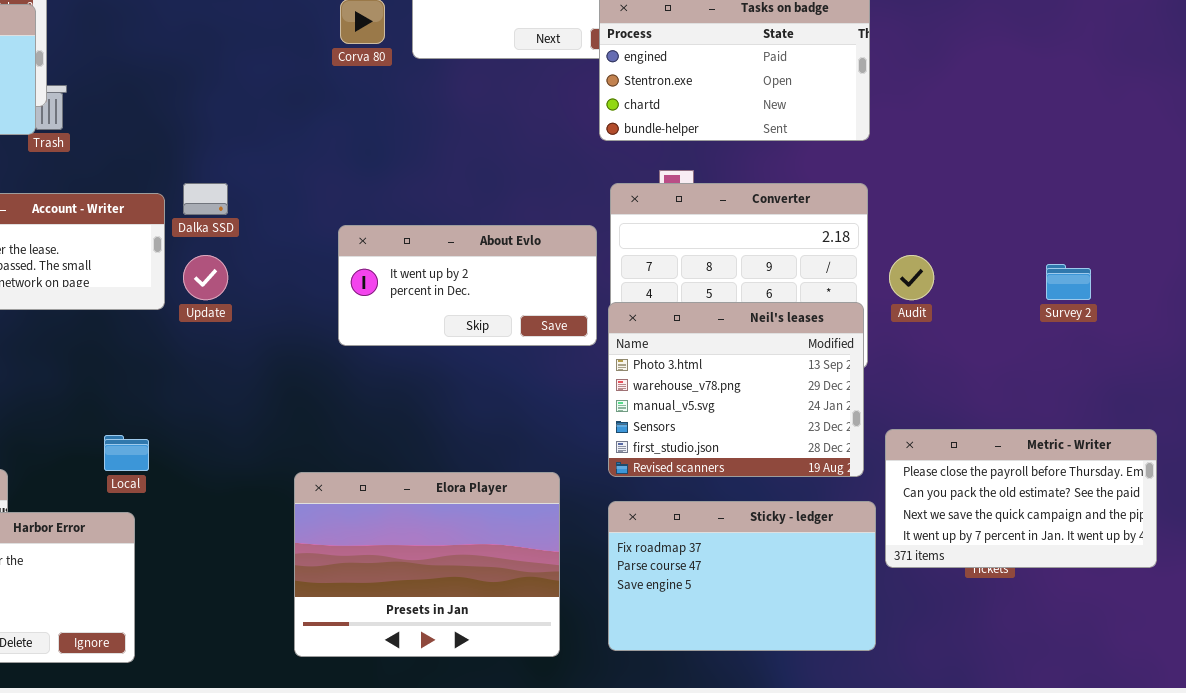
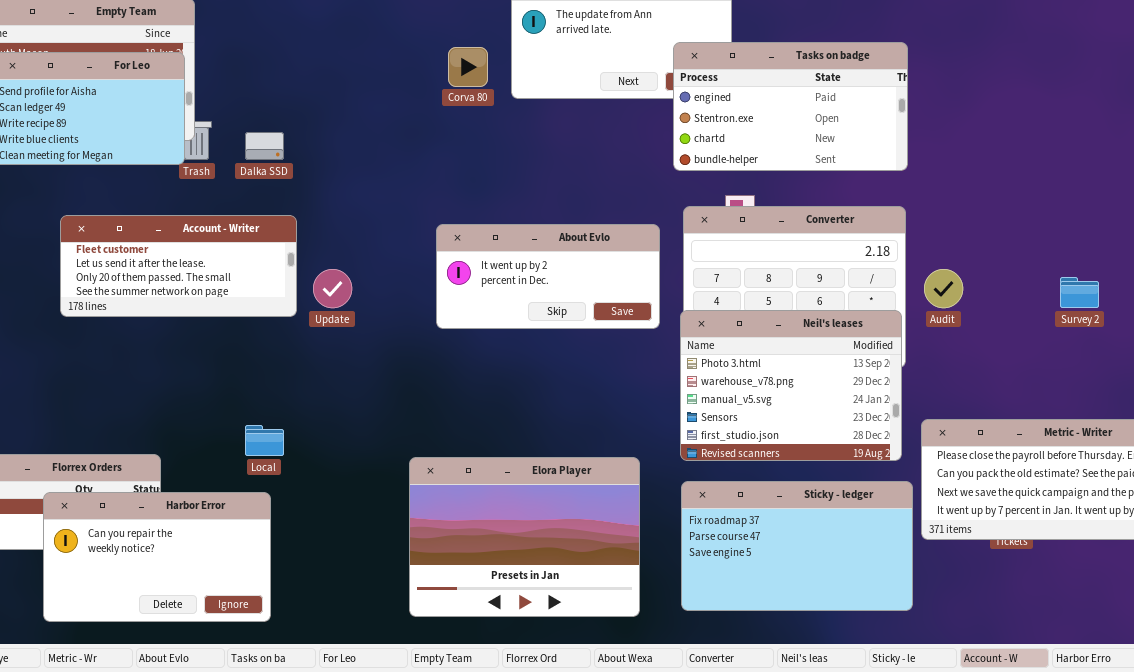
Dalka SSD: [183,183,228,215] -> [245,132,284,160], moved
About Evlo: [338,225,597,346] -> [436,224,660,329], moved

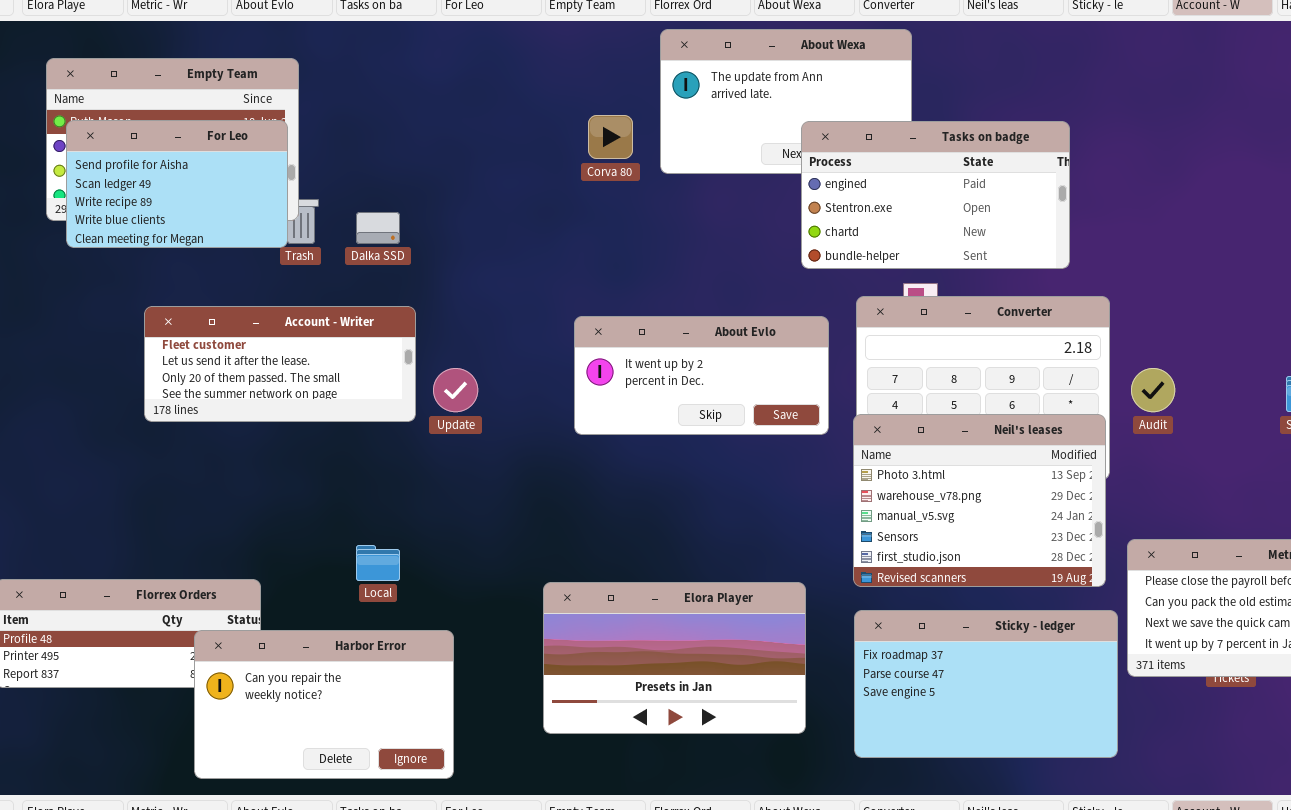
Tasks on badge: [673,42,908,171] -> [801,121,1070,269], moved
Elora Player: [409,457,640,617] -> [543,582,806,734], resized
Harbor Error: [43,492,271,622] -> [194,630,454,779], moved

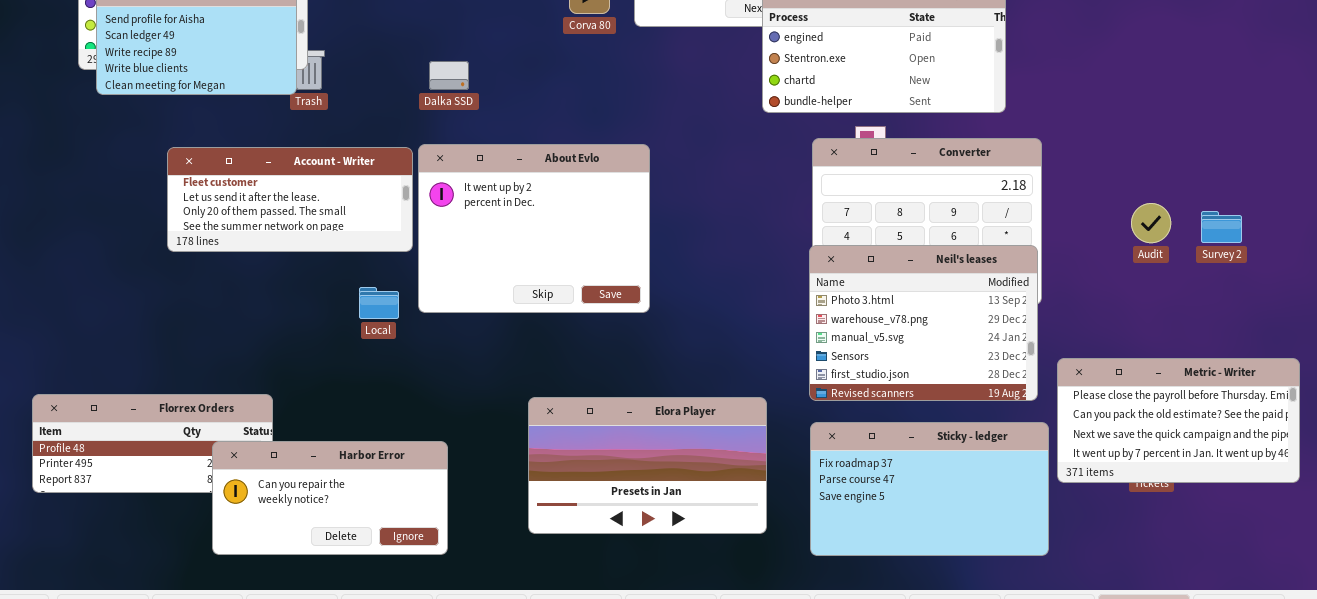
Dalka SSD: [356,212,400,244] -> [429,61,469,90], moved
About Evlo: [574,316,829,435] -> [418,144,650,313], moved, resized
Audit: [1131,368,1175,412] -> [1131,203,1171,243], moved
Local: [356,545,400,581] -> [359,287,399,319], moved
Harbor Error: [194,630,454,779] -> [212,441,448,555], resized

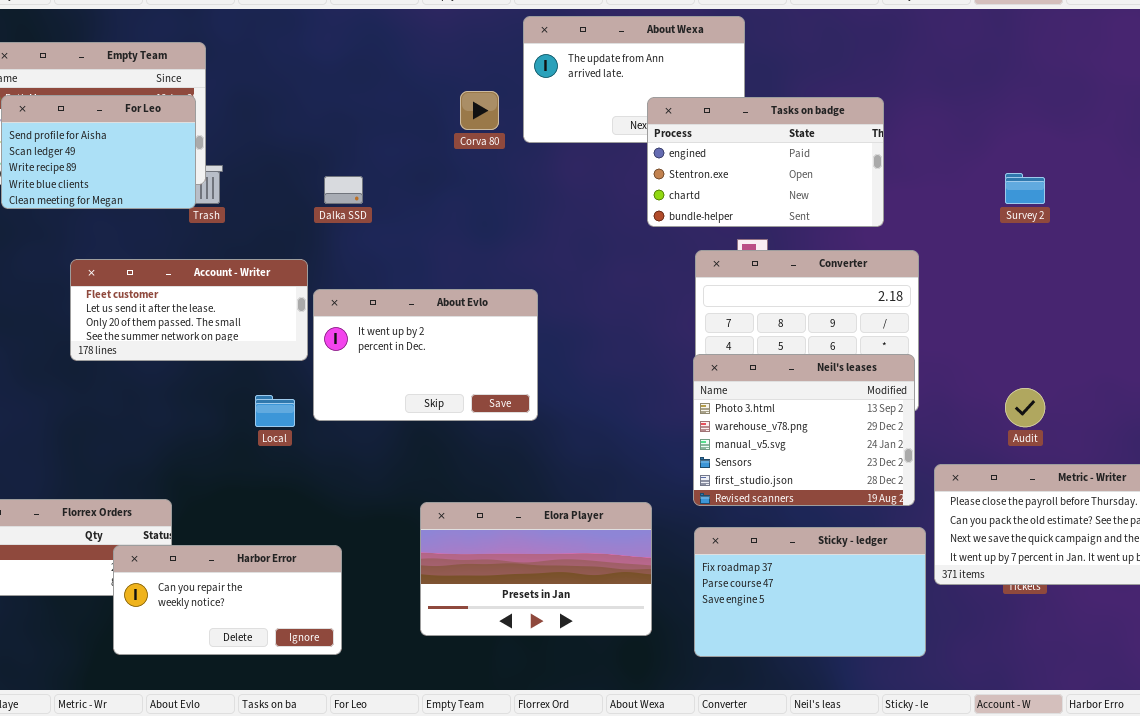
About Evlo: [418,144,650,313] -> [313,289,538,421], resized
Audit: [1131,203,1171,243] -> [1005,388,1045,427], moved
Survey 2: [1201,211,1242,243] -> [1005,173,1045,204], moved

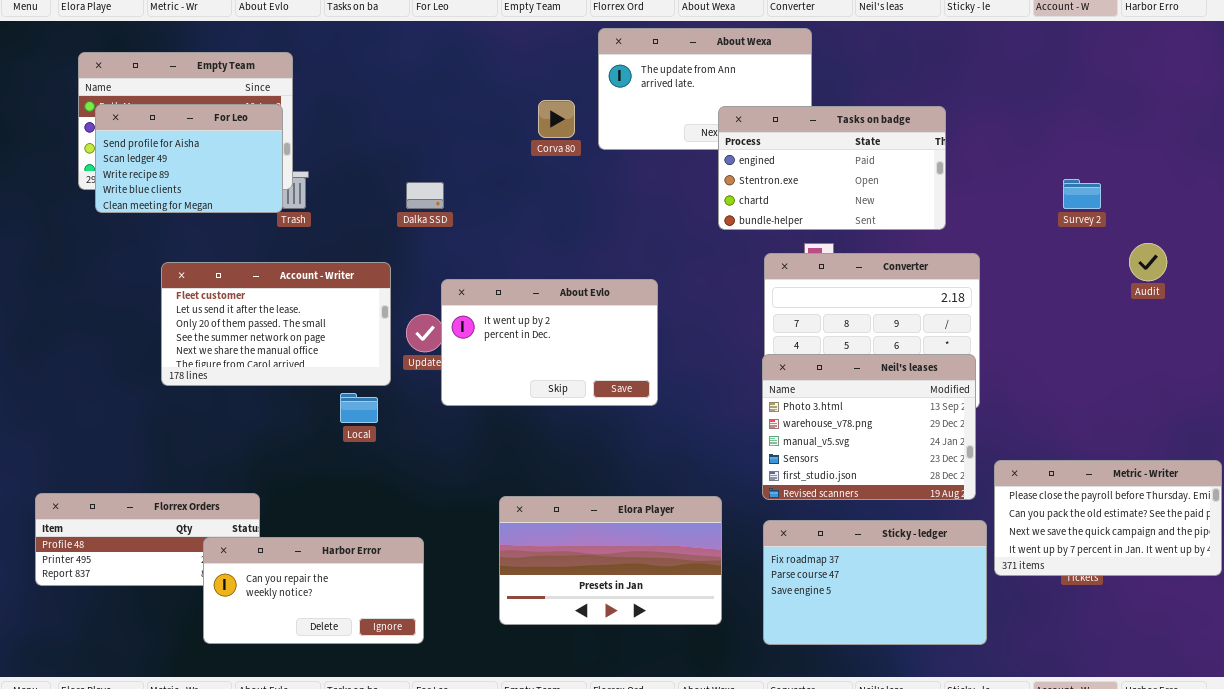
Account - Writer: [70,259,308,361] -> [161,262,391,386], resized
About Evlo: [313,289,538,421] -> [441,279,658,406], moved
Audit: [1005,388,1045,427] -> [1129,243,1167,281], moved

